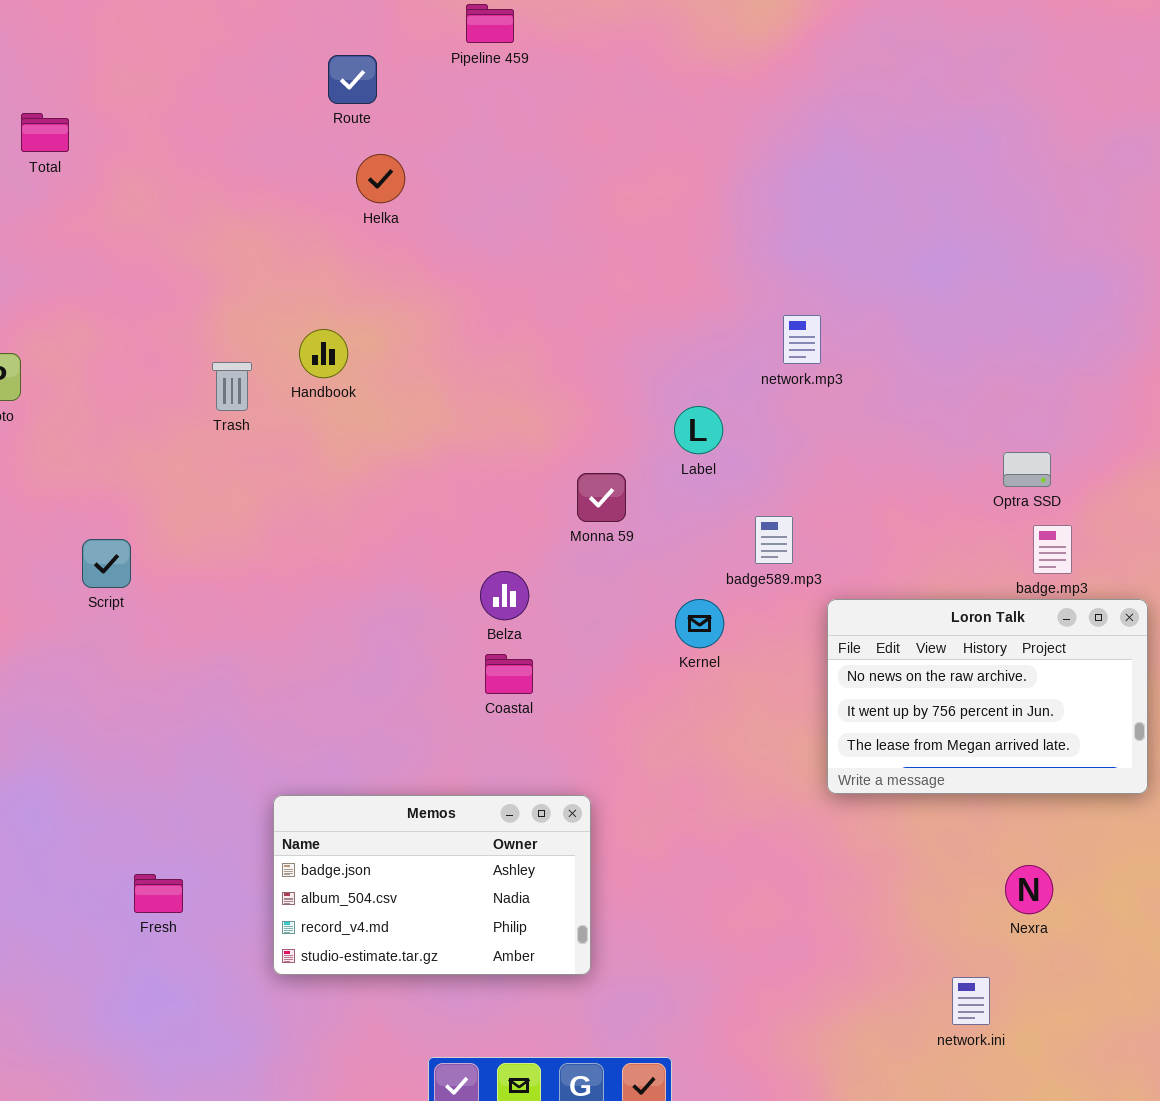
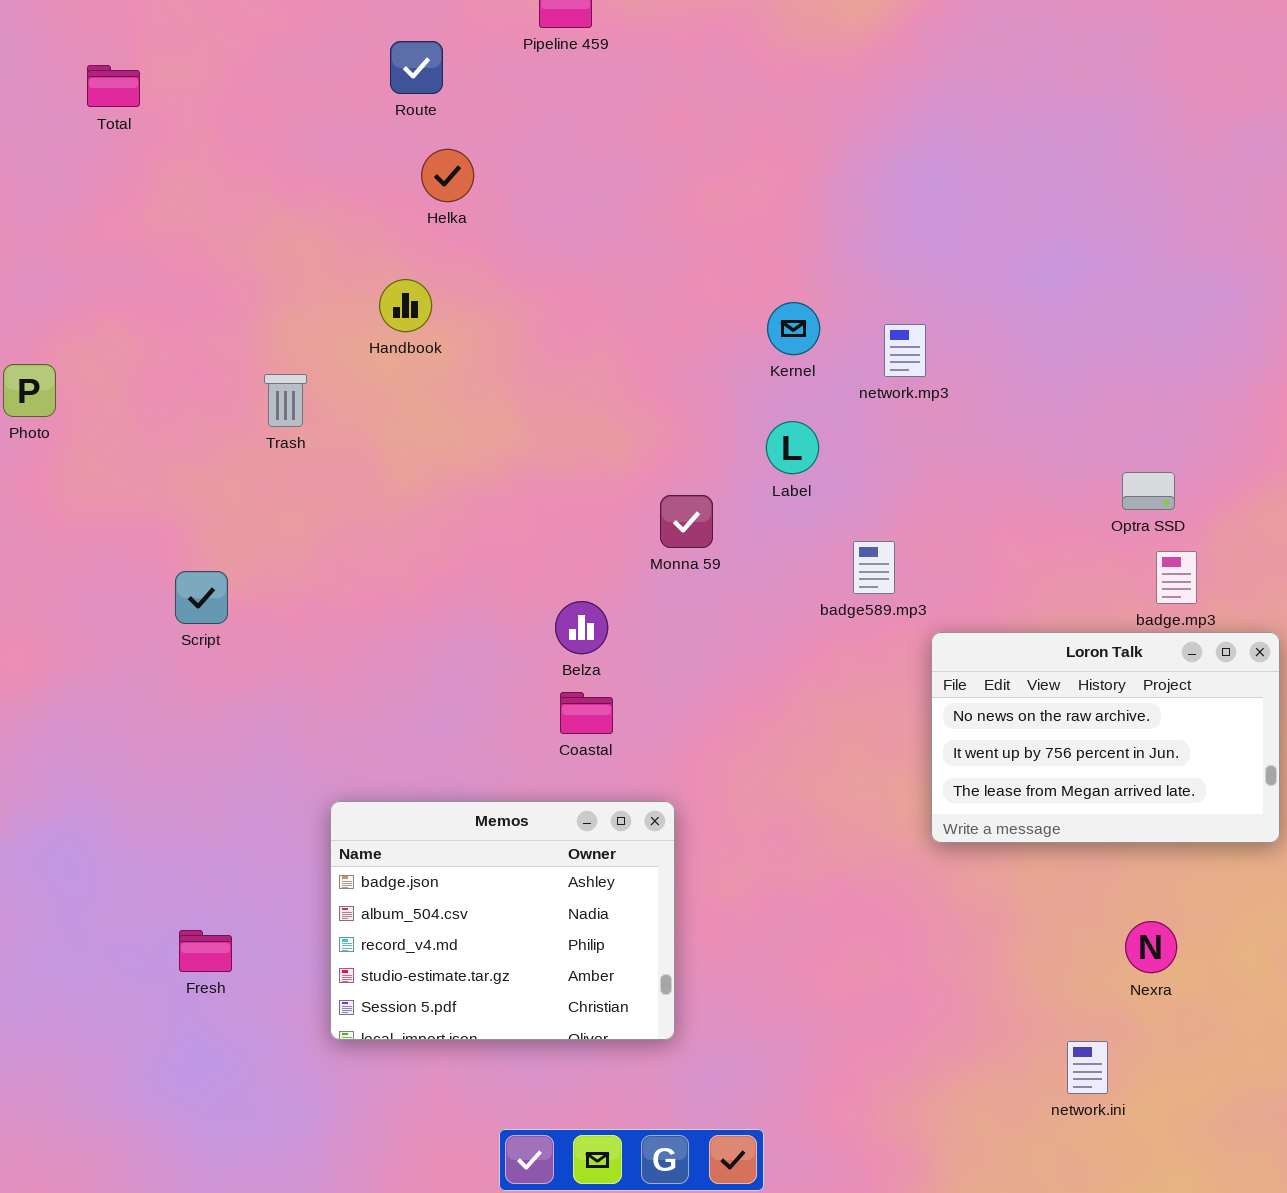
Total: [21,113,69,152] -> [87,65,140,107], moved
Handbook: [299,329,348,378] -> [379,279,432,332], moved
Script: [82,539,131,588] -> [175,571,228,624], moved
Kernel: [675,599,724,648] -> [767,302,820,355], moved
Memos: [273,795,591,975] -> [330,801,675,1040], resized

